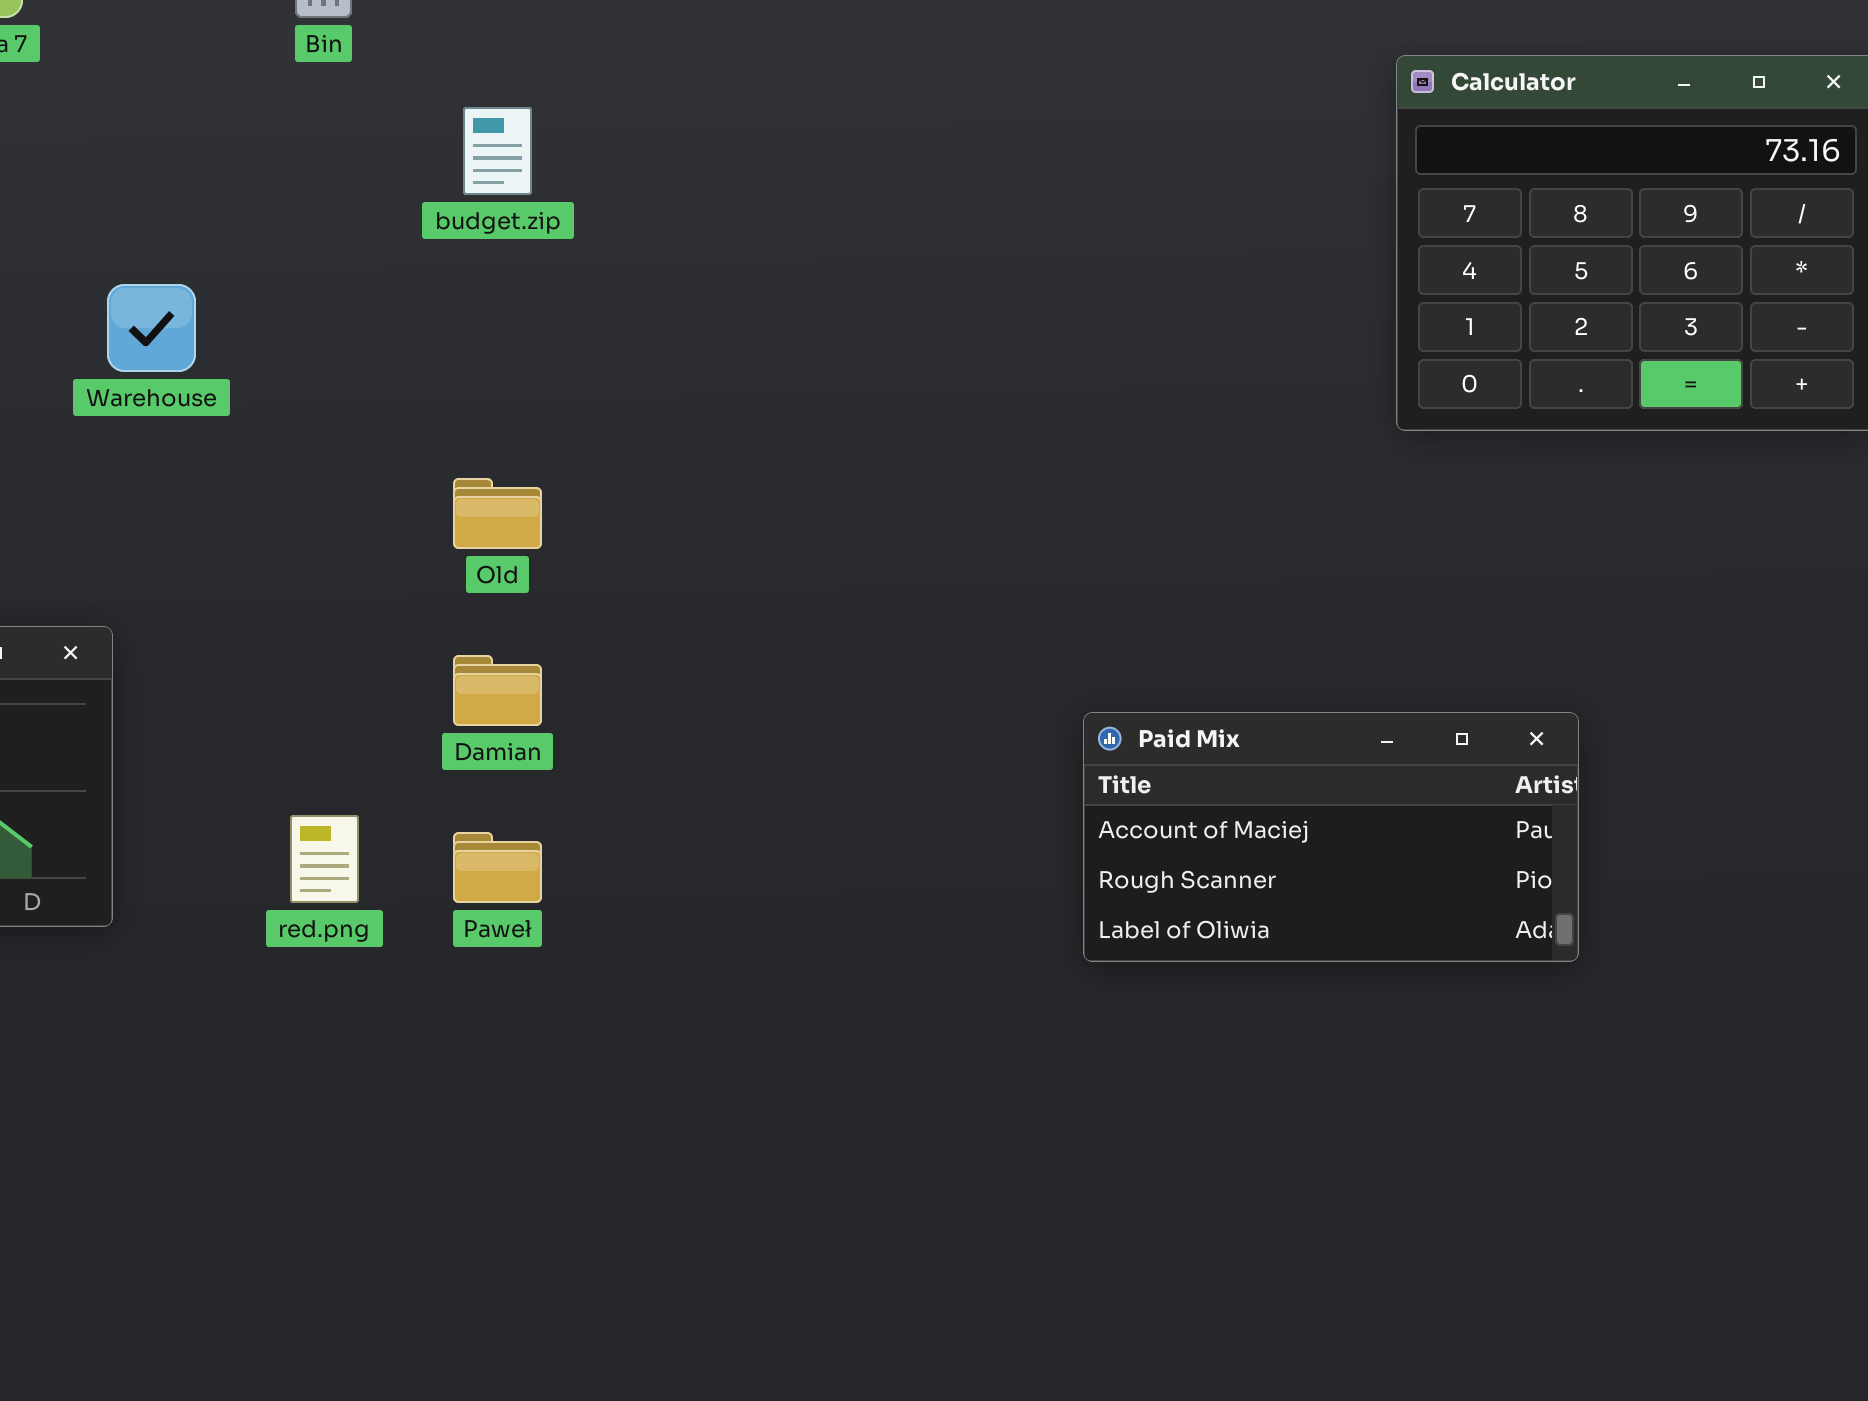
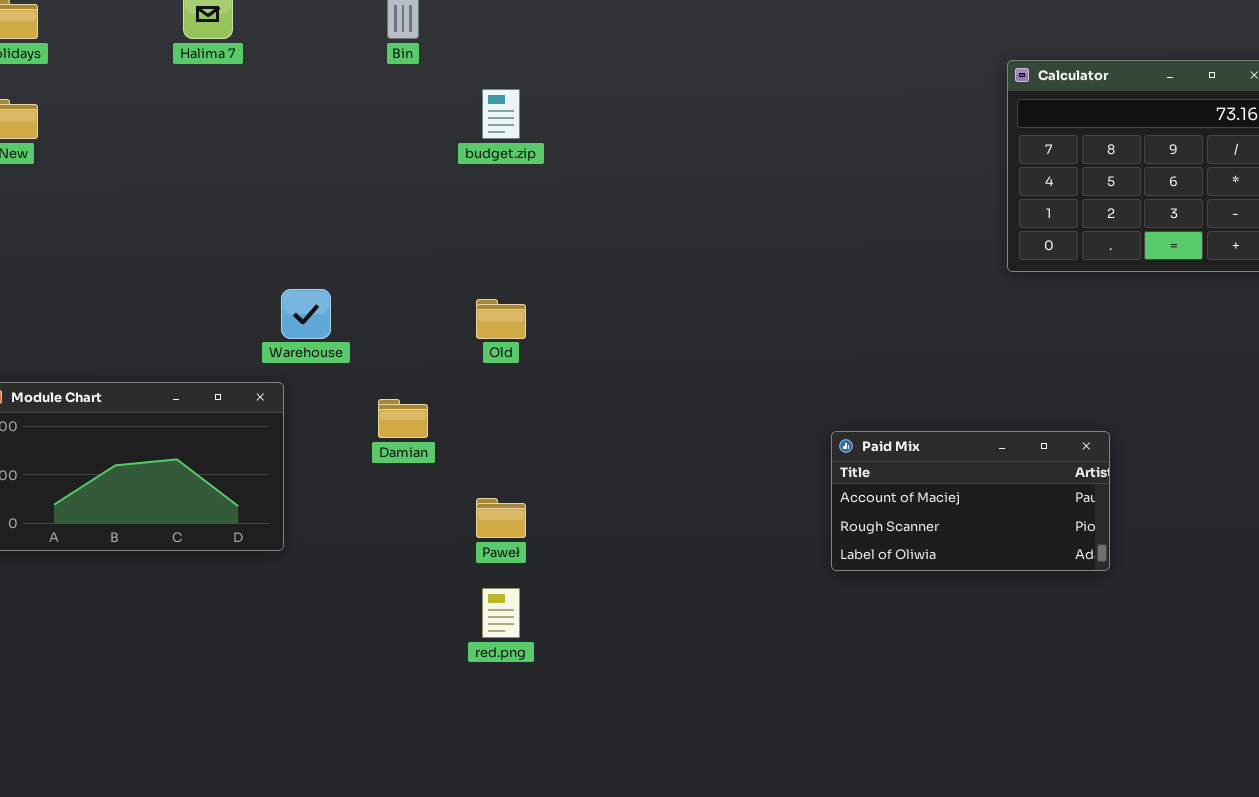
Warehouse: [107,284,196,372] -> [281,289,331,339], moved
Damian: [453,655,542,726] -> [378,399,428,438], moved
red.png: [290,815,359,903] -> [482,588,520,638], moved

